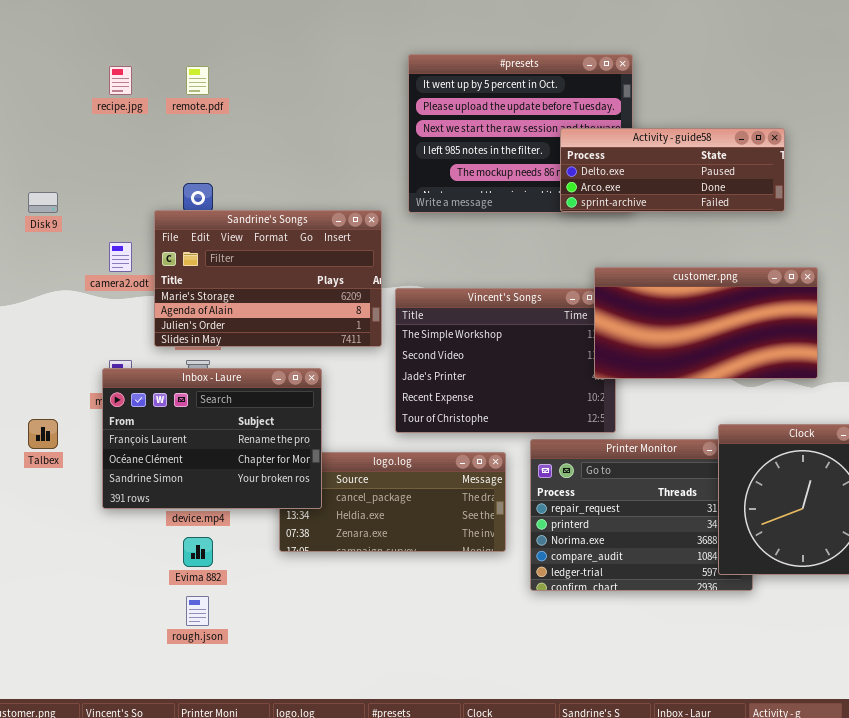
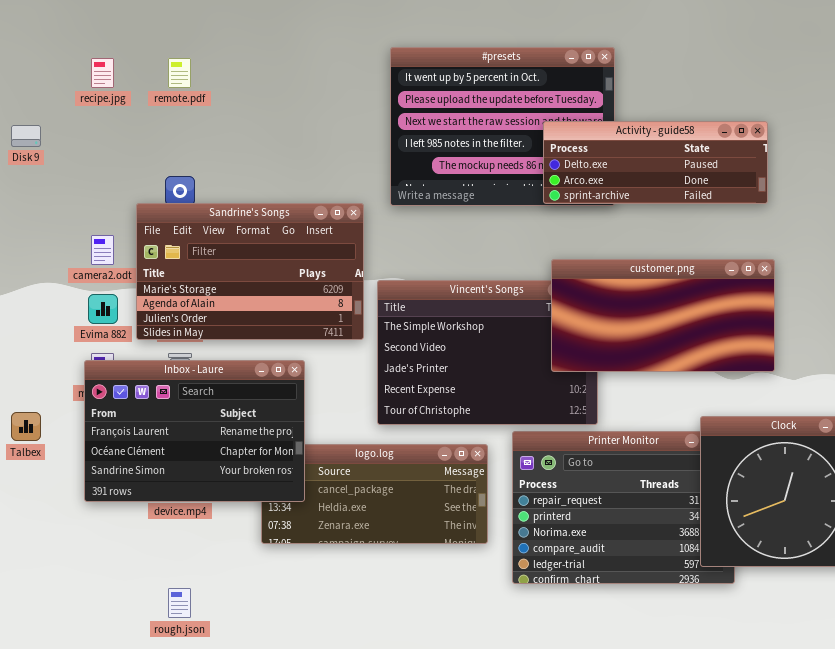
Disk 9: [28,192,58,213] -> [11,125,41,147], moved
customer.png: [594,267,818,379] -> [551,259,775,372], moved
Evima 882: [183,537,213,567] -> [88,294,118,324], moved

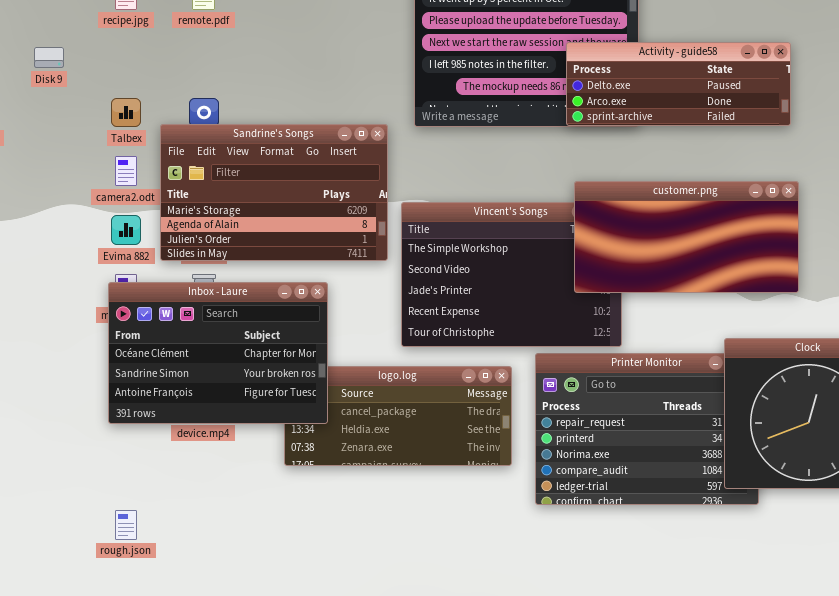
Inbox - Laure: [84,360,305,502] -> [108,282,328,424], scrolled down 1 row
Talbex: [11,412,41,441] -> [111,98,141,127], moved
rough.json: [168,588,191,618] -> [115,510,137,540], moved

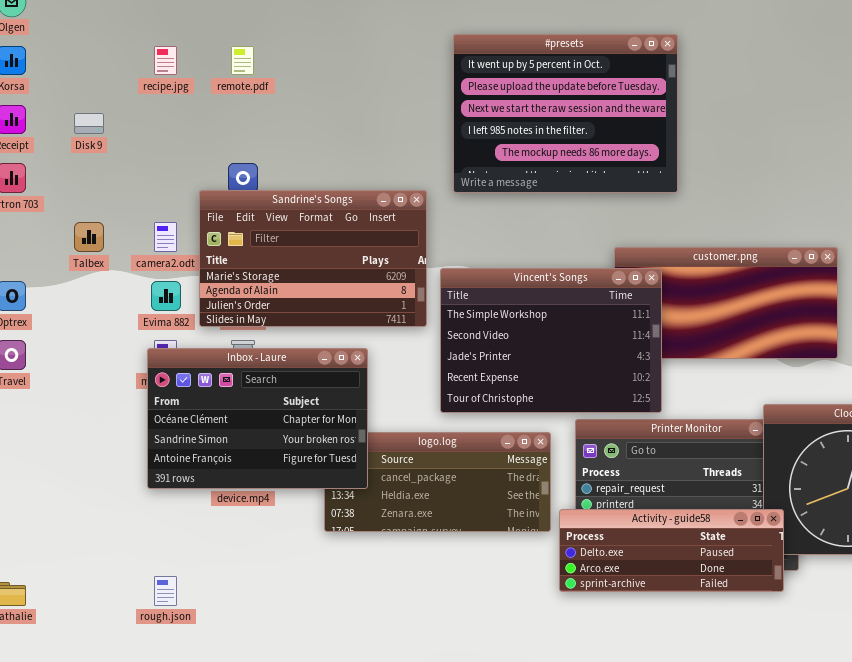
Activity - guide58: [566,42,791,126] -> [559,509,784,592], moved
Talbex: [111,98,141,127] -> [74,222,104,252], moved
Vincent's Songs: [401,202,622,347] -> [440,268,662,413], raised

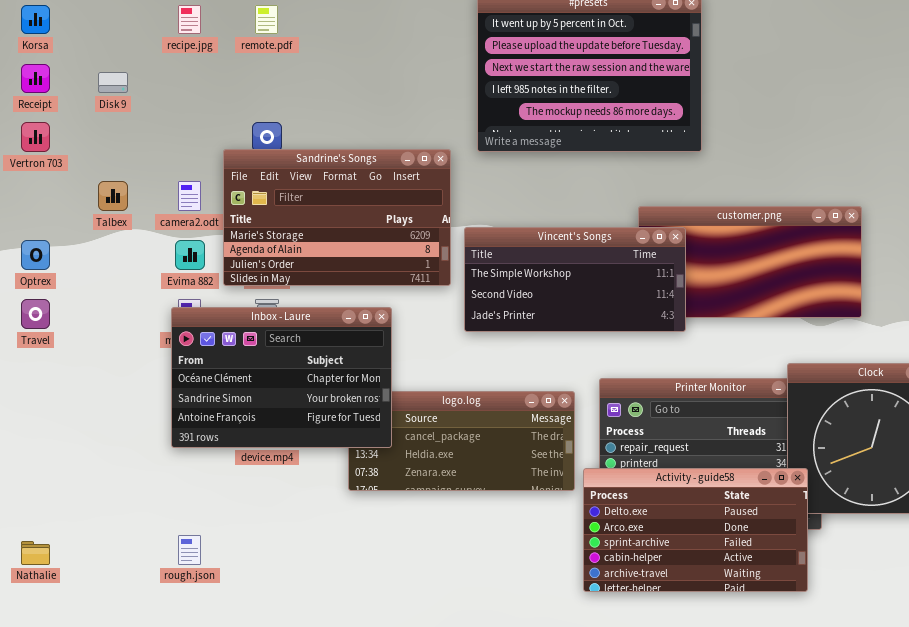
Vincent's Songs: [440,268,662,413] -> [464,227,686,332], resized
Activity - guide58: [559,509,784,592] -> [583,468,808,592], resized

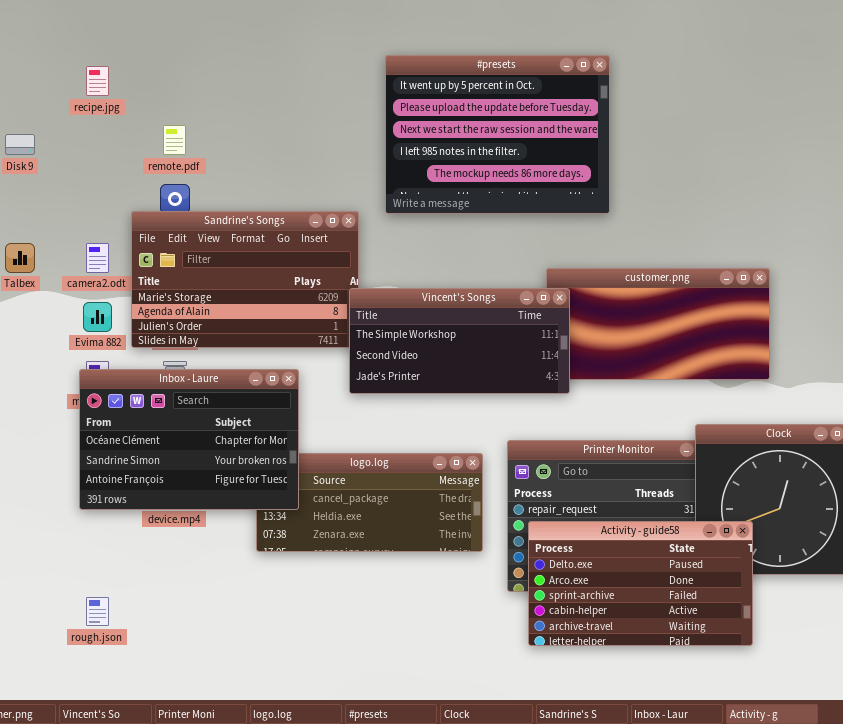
remote.pdf: [255,5,278,34] -> [163,125,186,155], moved
Vincent's Songs: [464,227,686,332] -> [349,288,570,394], moved
Activity - guide58: [583,468,808,592] -> [528,521,753,646], moved

